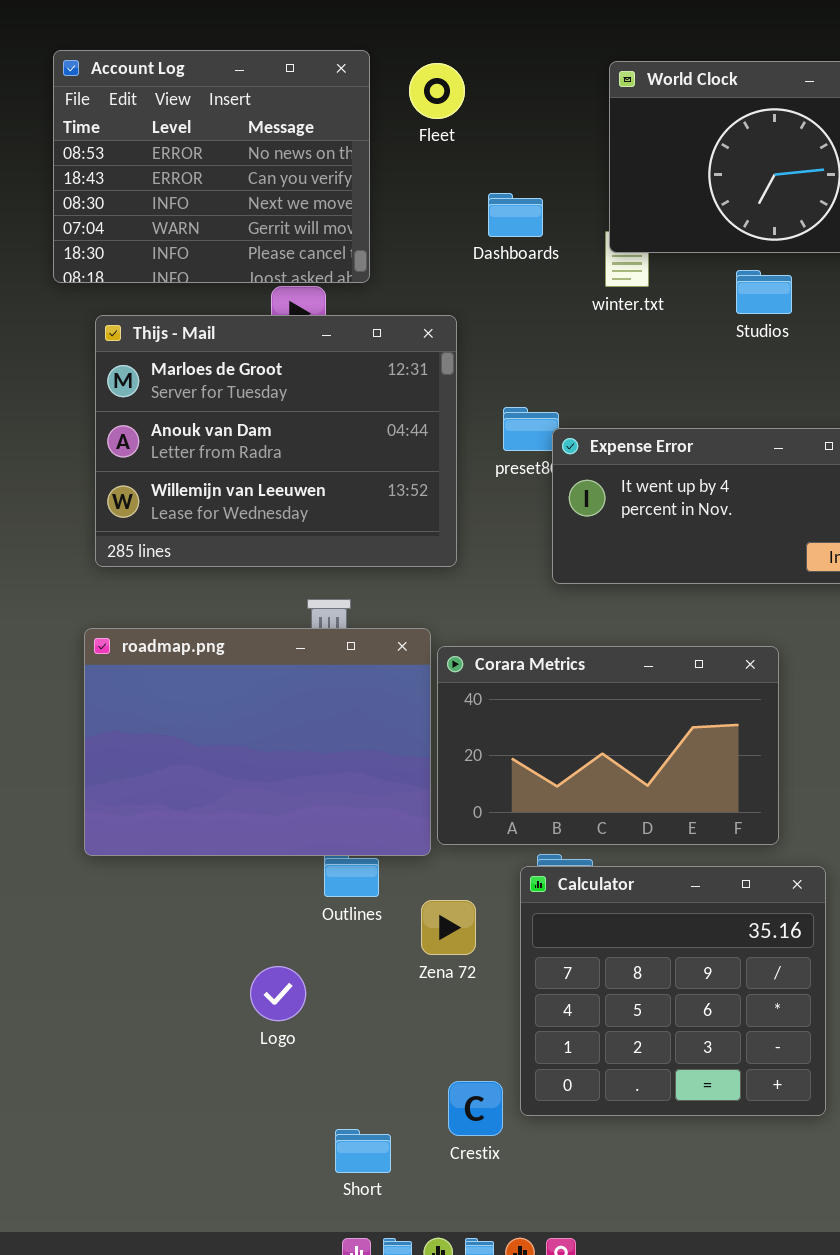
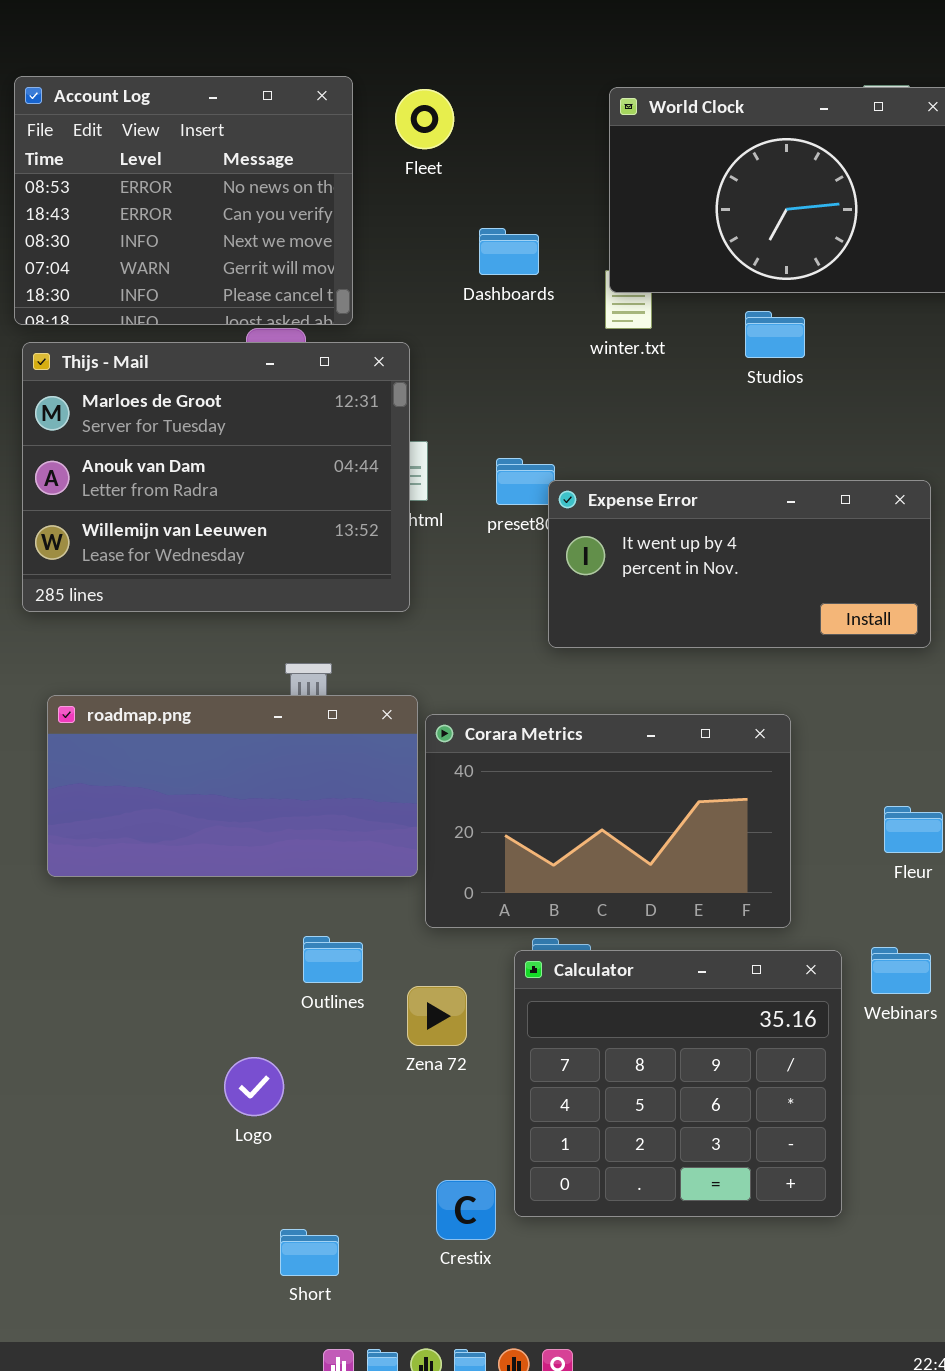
Thijs - Mail: [95,315,457,567] -> [22,342,410,612], moved
roadmap.png: [84,628,431,856] -> [47,695,418,877], resized
Short: [335,1129,391,1173] -> [280,1229,339,1276], moved

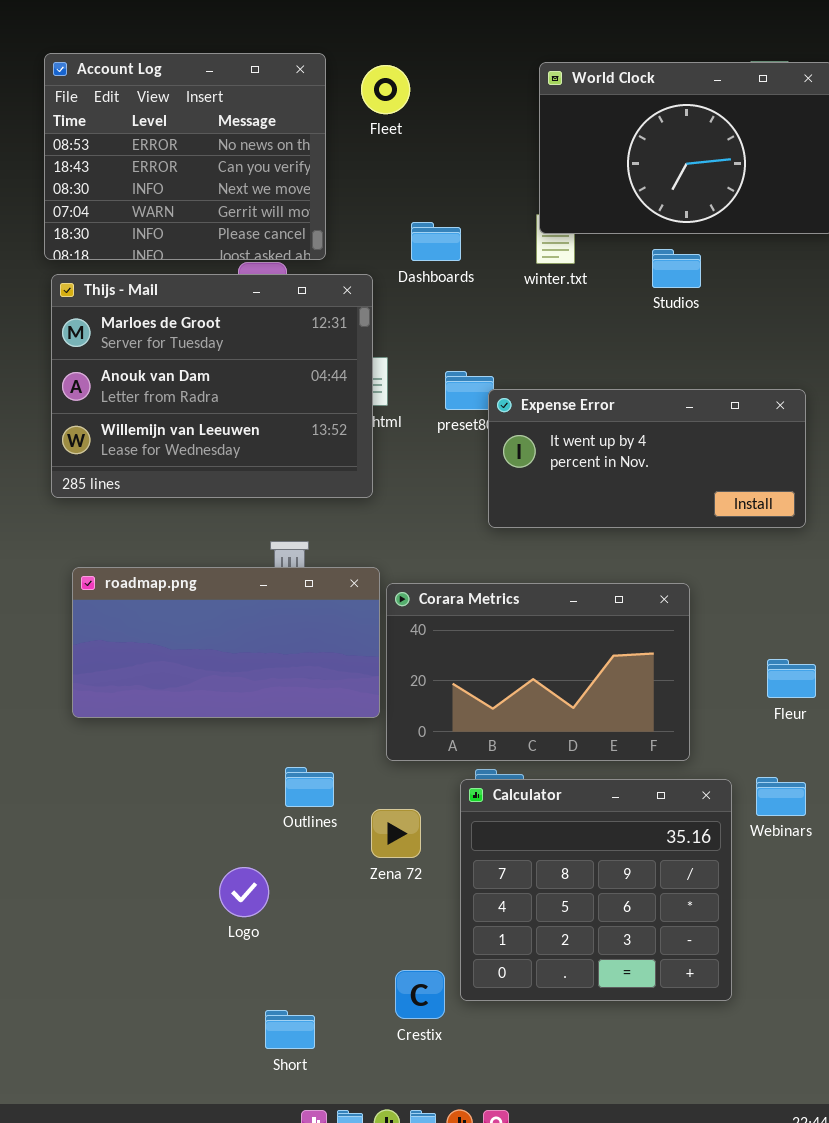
Dashboards: [479,228,539,275] -> [411,222,461,261], moved

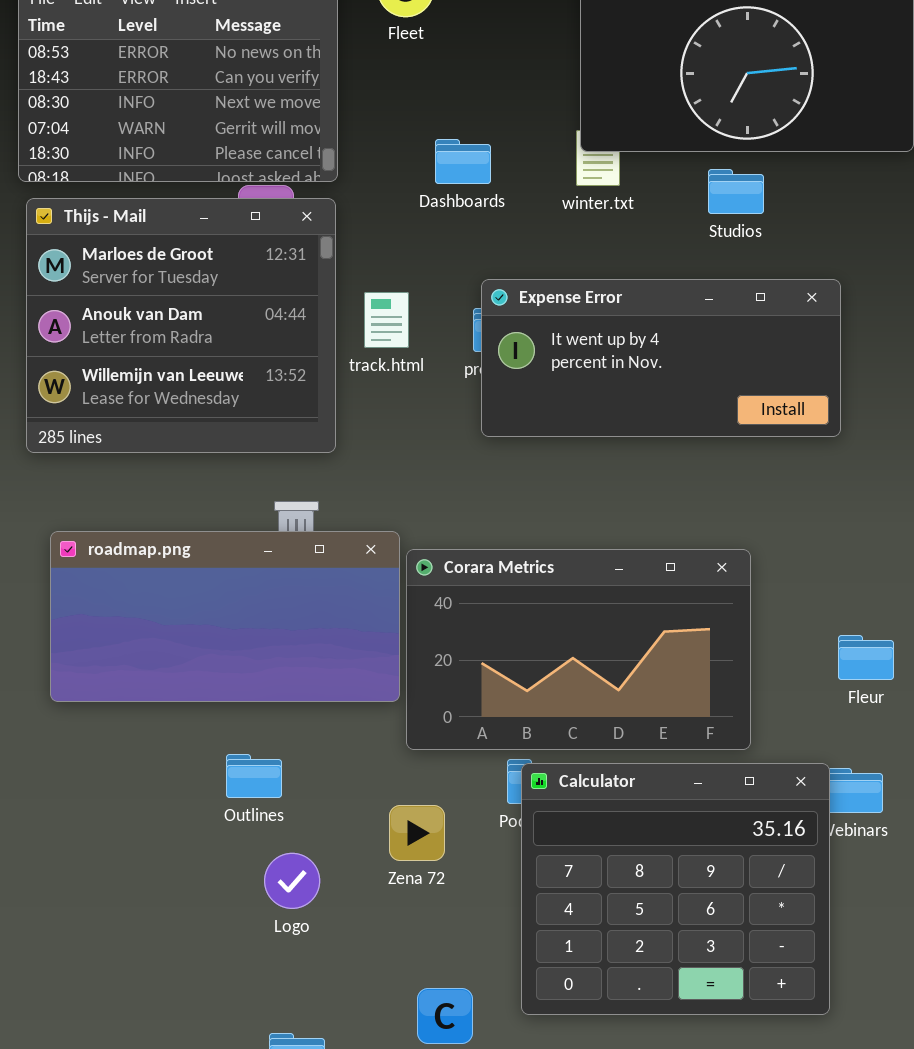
Thijs - Mail: [51,274,373,498] -> [26,198,336,453], resized
Expense Error: [488,389,806,528] -> [481,279,841,437], moved
Outlines: [285,767,334,807] -> [226,754,282,798], moved
Calculator: [460,779,732,1001] -> [521,763,830,1015], moved
Logo: [219,867,269,917] -> [264,853,320,909], moved

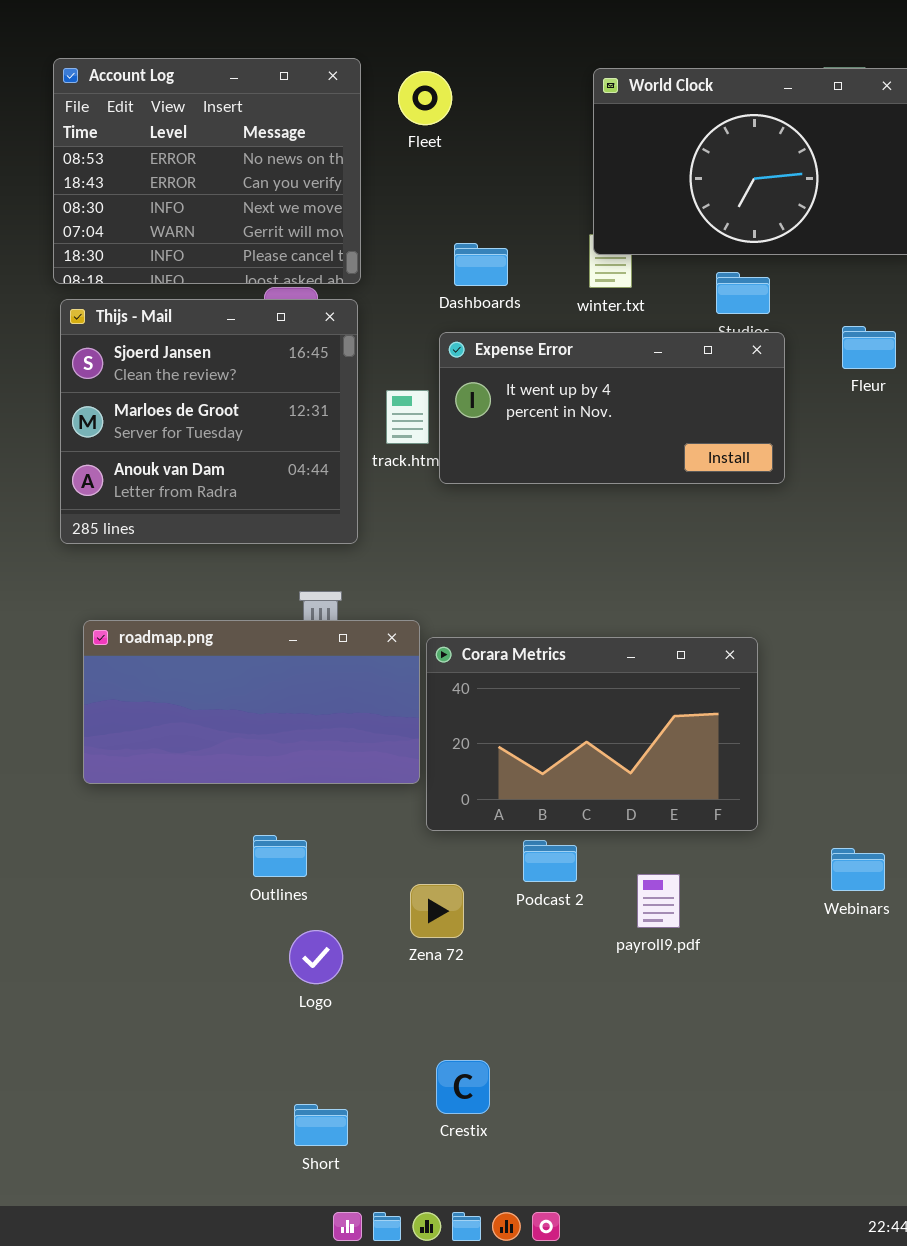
Thijs - Mail: [26,198,336,453] -> [60,299,358,544], scrolled up 1 row
Expense Error: [481,279,841,437] -> [439,332,785,484], moved
Fleur: [838,635,894,680] -> [842,326,896,369], moved
Calculator: [521,763,830,1015] -> none, closed

